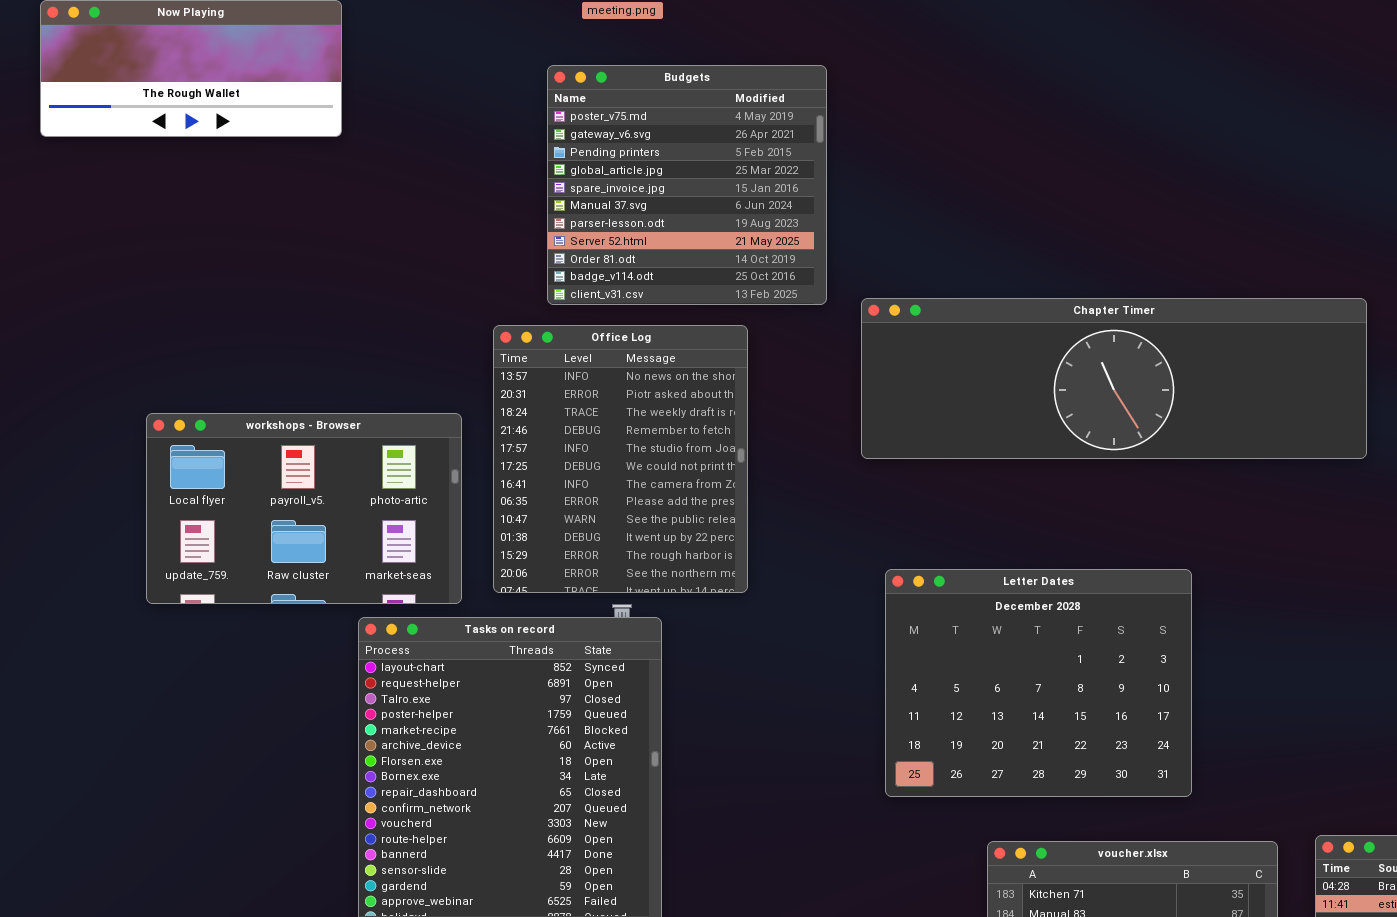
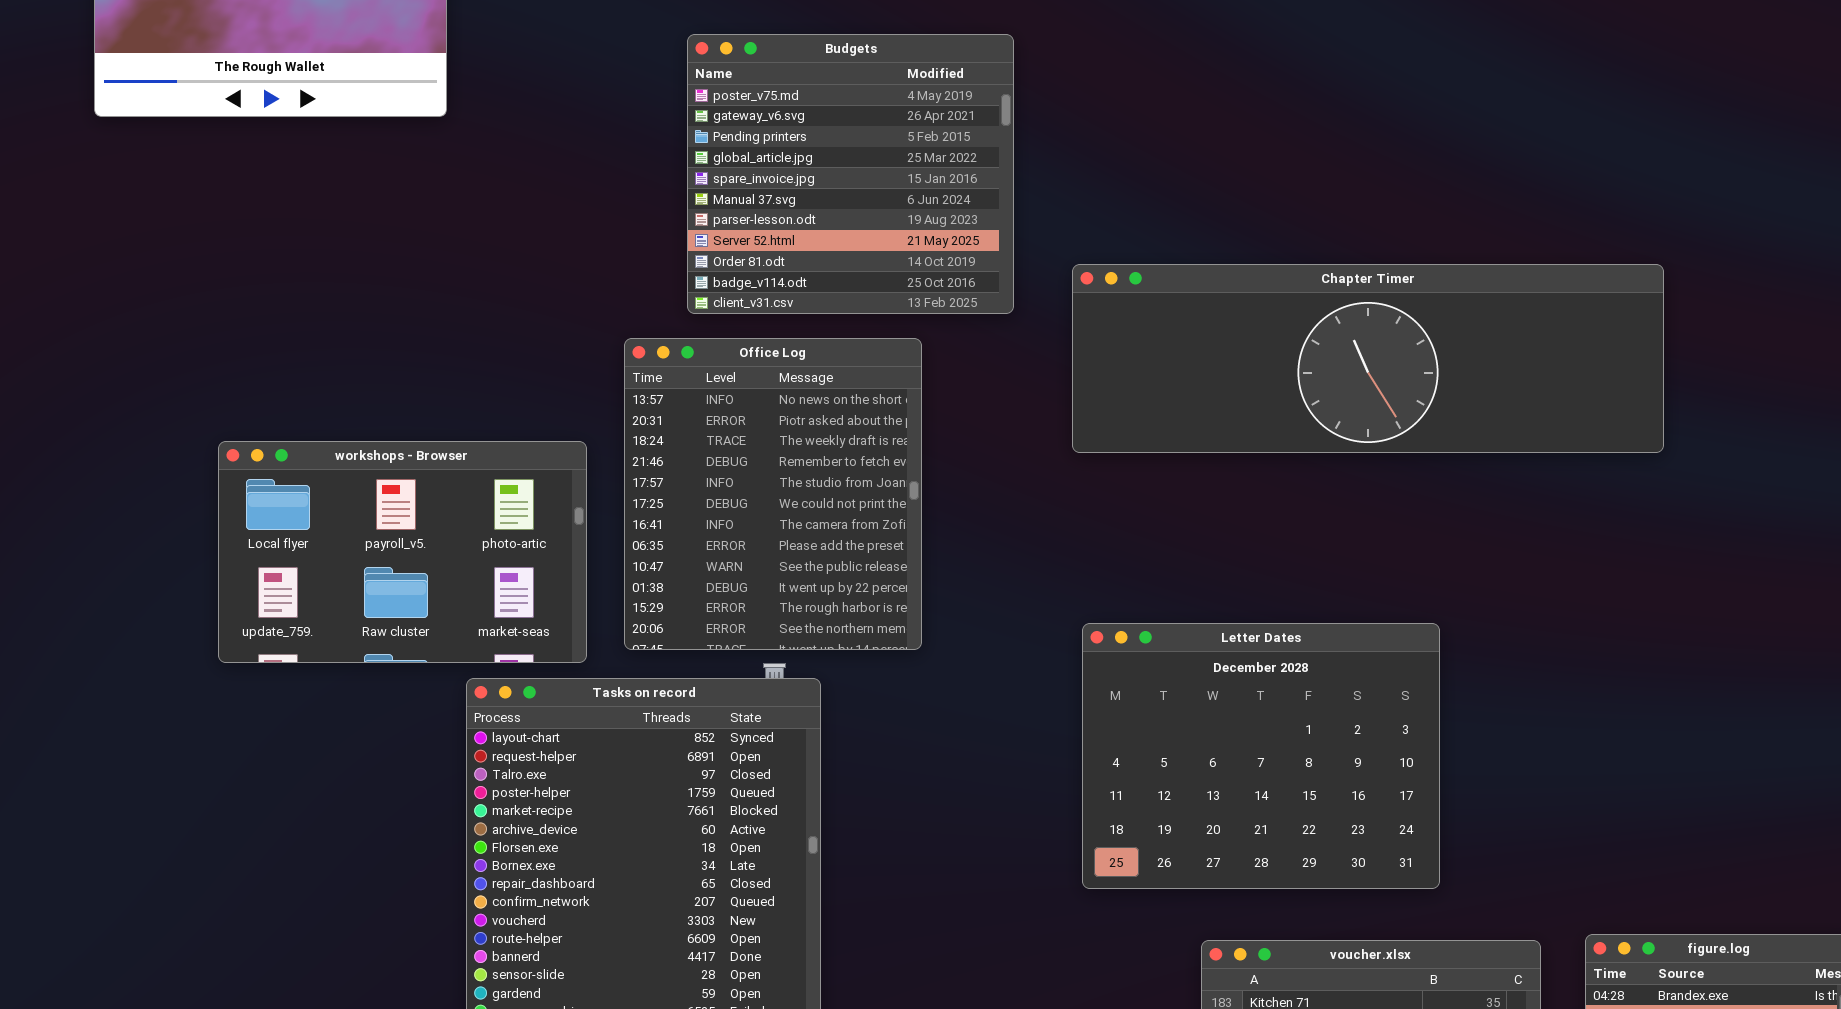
Chapter Timer: [861,298,1367,459] -> [1072,264,1664,453], moved

